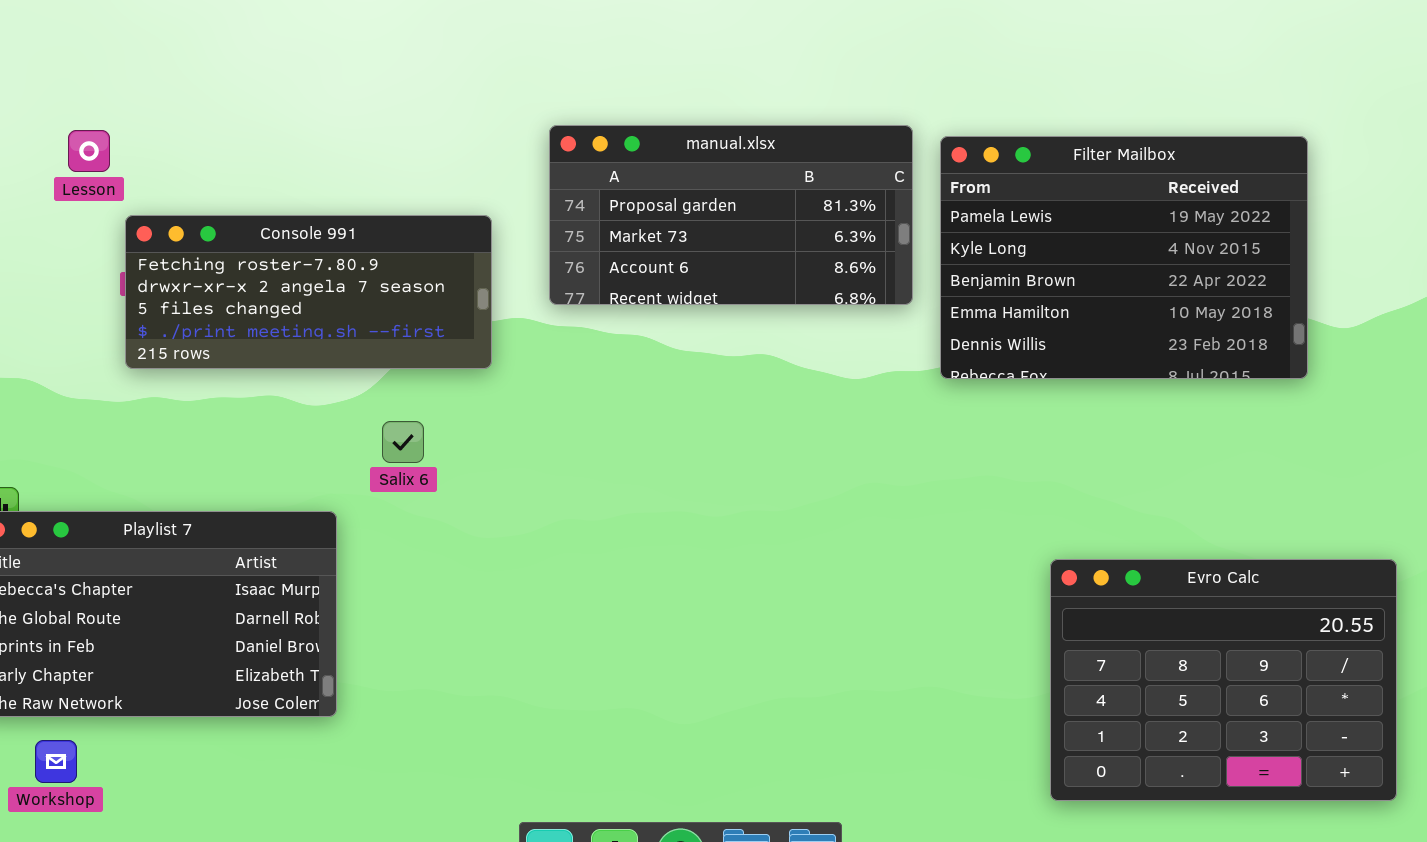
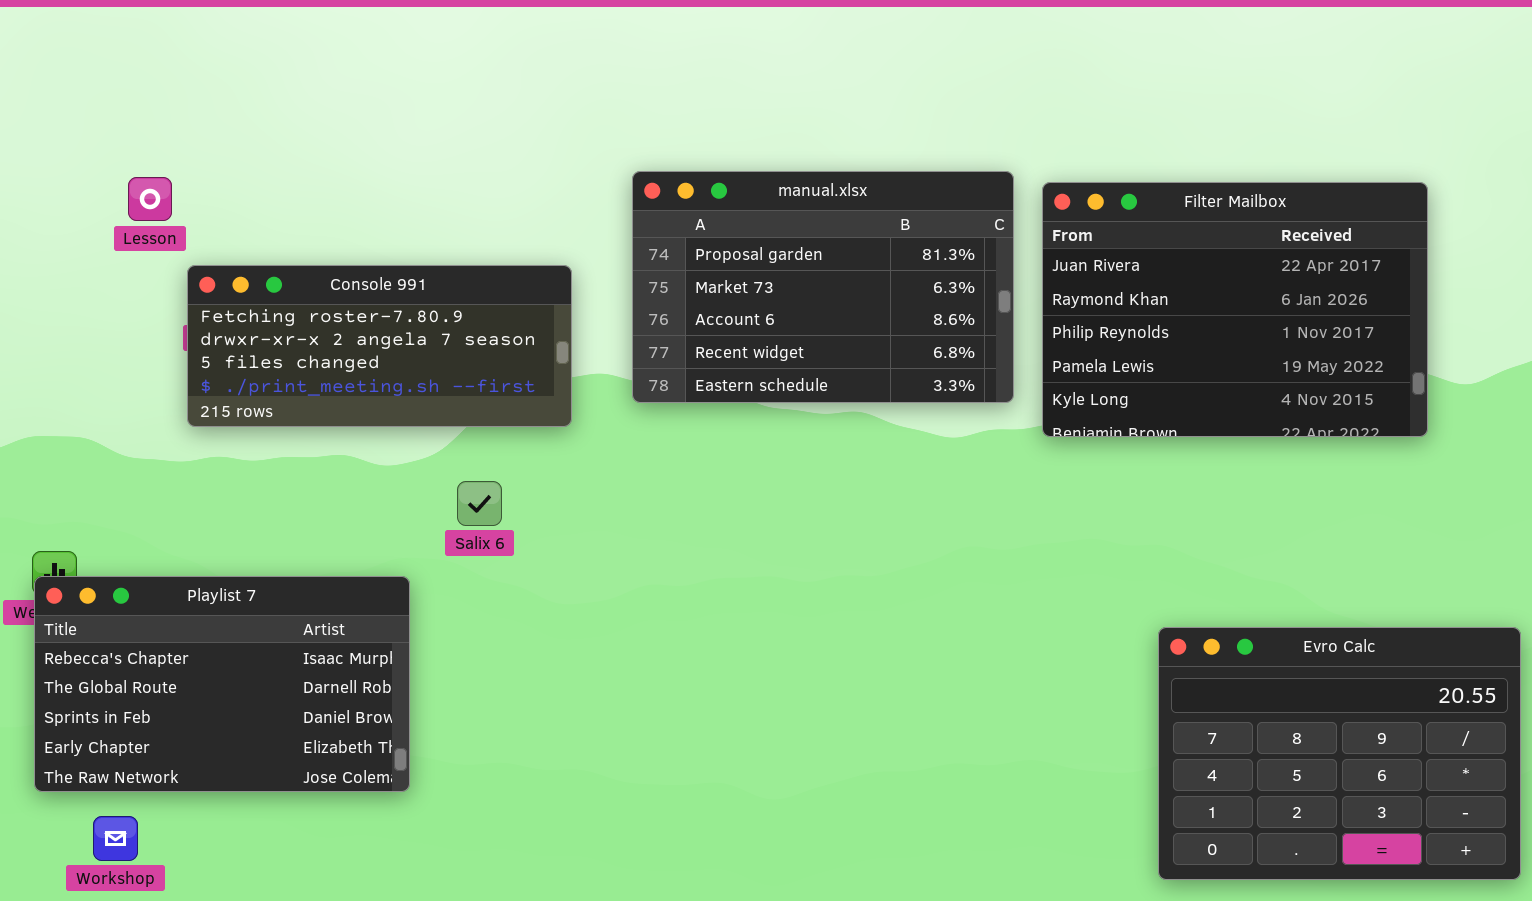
manual.xlsx: [549,125,913,305] -> [632,171,1014,403], resized
Filter Mailbox: [940,136,1308,379] -> [1042,182,1428,437], scrolled up 3 rows

